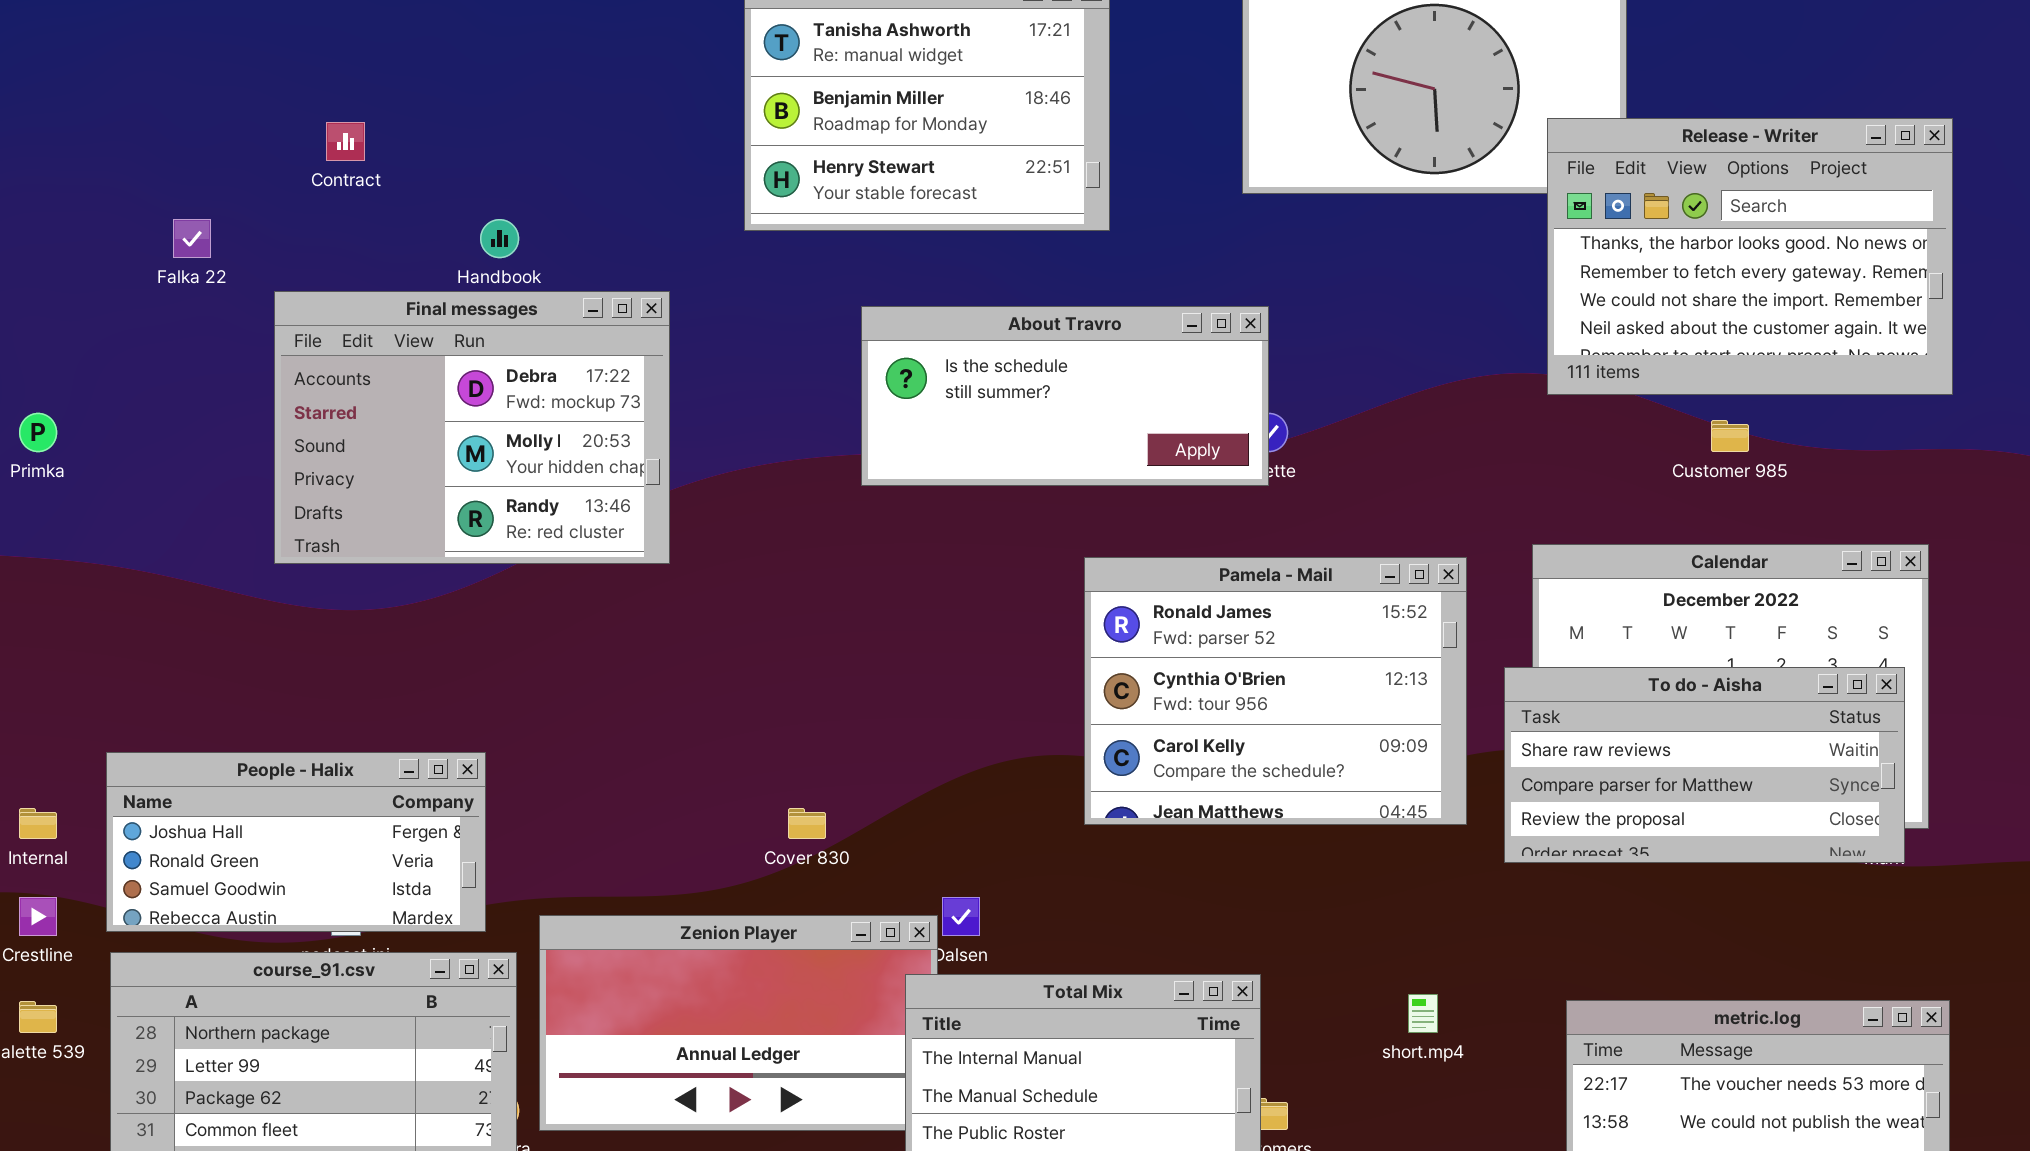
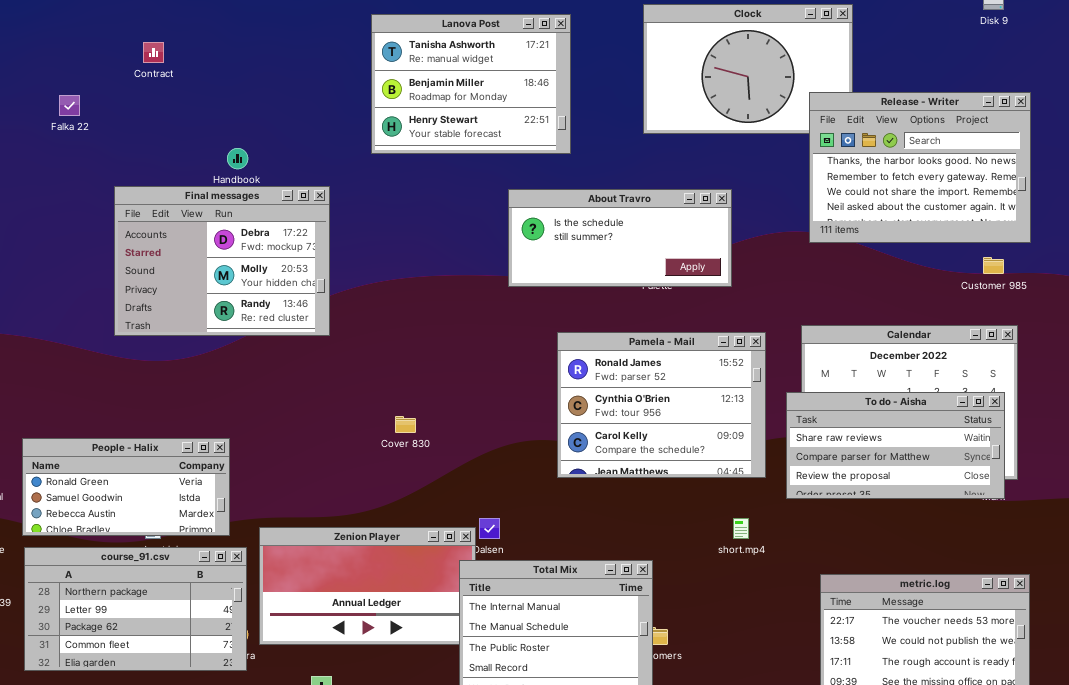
Contract: [326,122,365,161] -> [143,42,164,63], moved
Falka 22: [173,219,211,258] -> [59,95,80,116], moved
About Travro: [861,306,1269,486] -> [508,189,732,287], moved
Customer 985: [1711,420,1749,452] -> [983,257,1004,274], moved
People - Halix: [106,752,486,932] -> [22,438,230,536], scrolled down 1 row
Cover 830: [788,808,826,839] -> [395,416,416,433], moved
short.mp4: [1408,994,1438,1033] -> [733,518,749,539], moved

